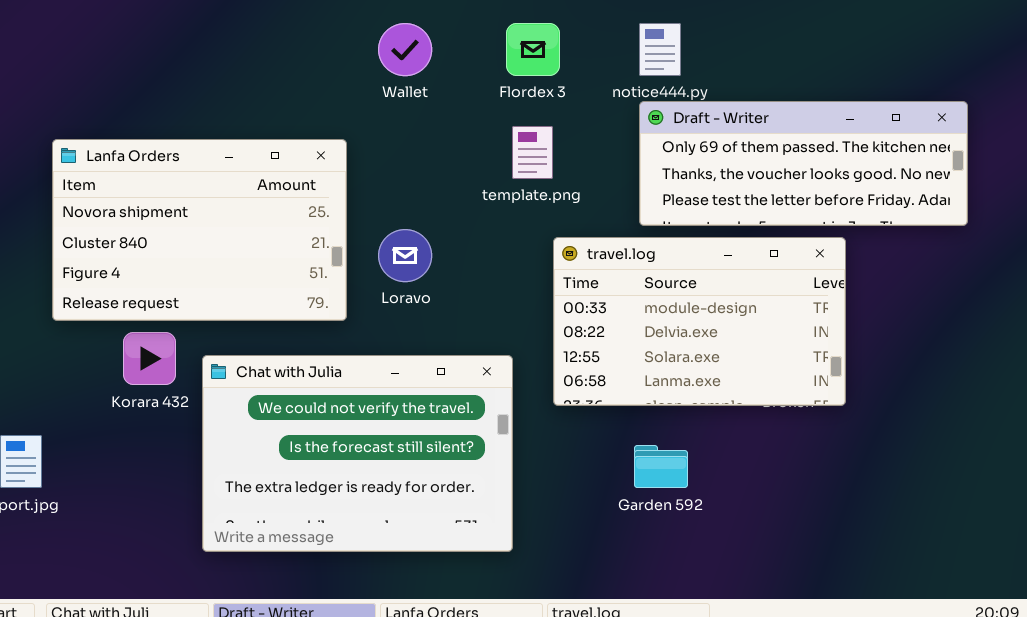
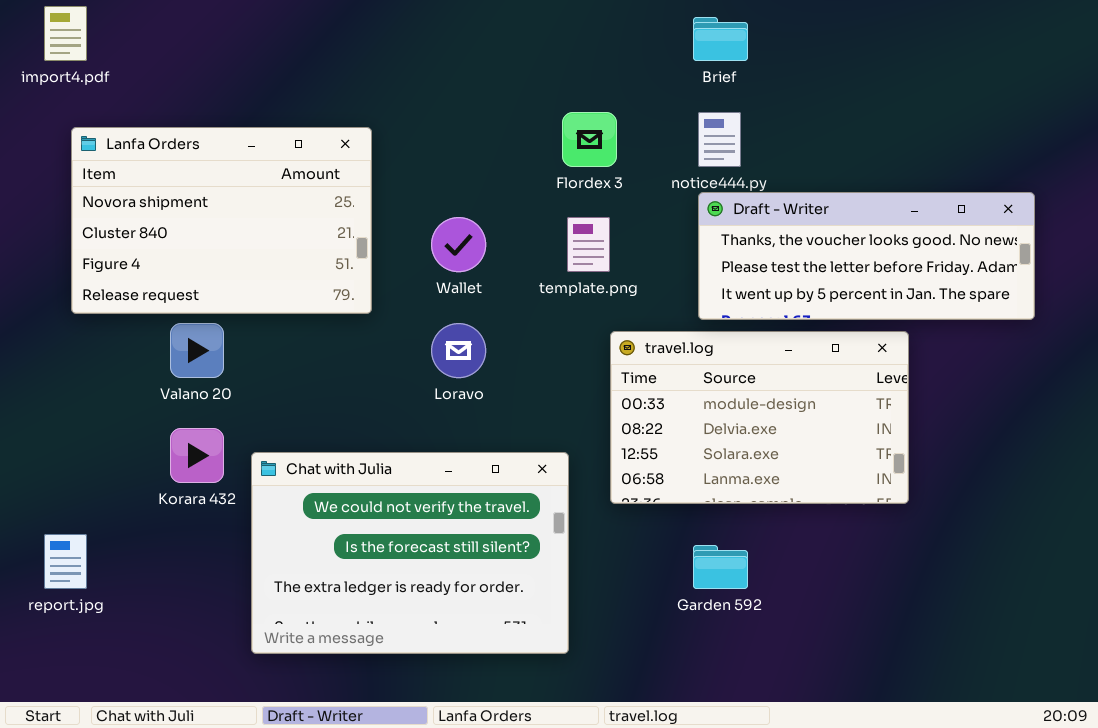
Wallet: [378,23,432,76] -> [431,217,486,272], moved
Draft - Writer: [639,101,968,226] -> [698,192,1035,320], scrolled down 1 row
Lanfa Orders: [52,139,347,321] -> [71,127,372,314], moved

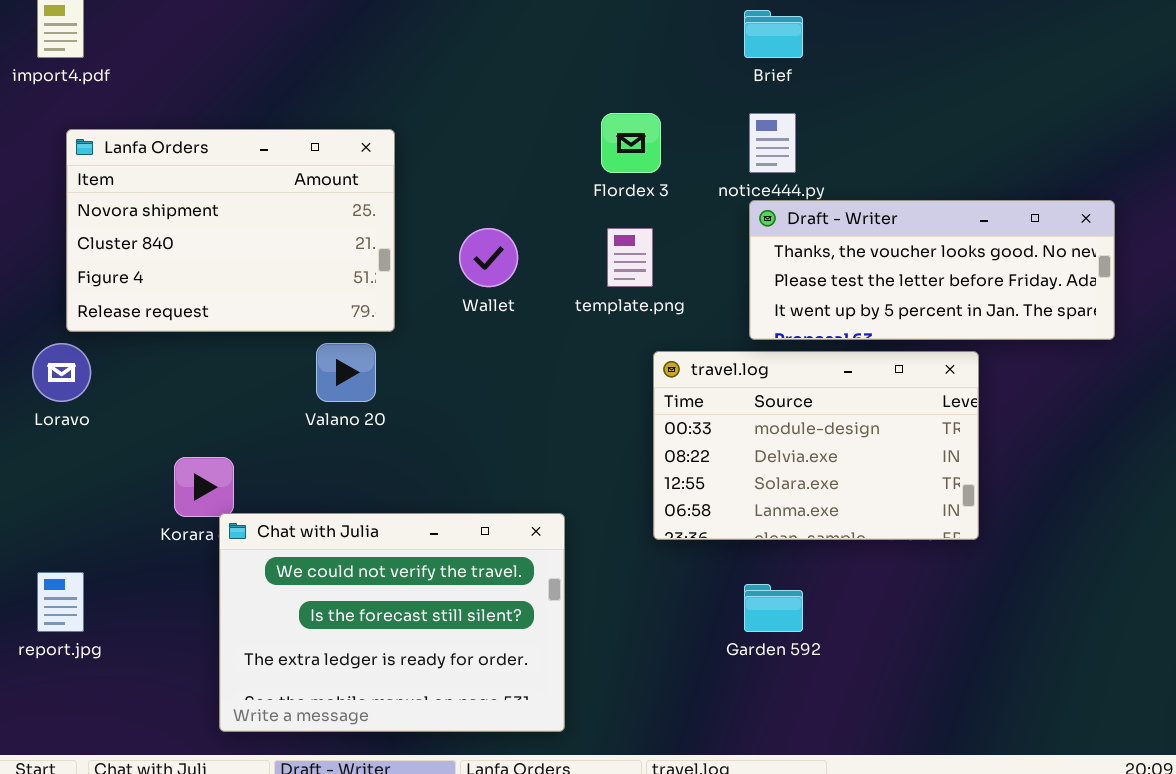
Valano 20: [170,323,224,378] -> [316,343,376,402], moved
Loravo: [431,323,486,378] -> [32,343,91,402], moved
Chat with Julia: [251,452,569,654] -> [219,513,565,732], moved

